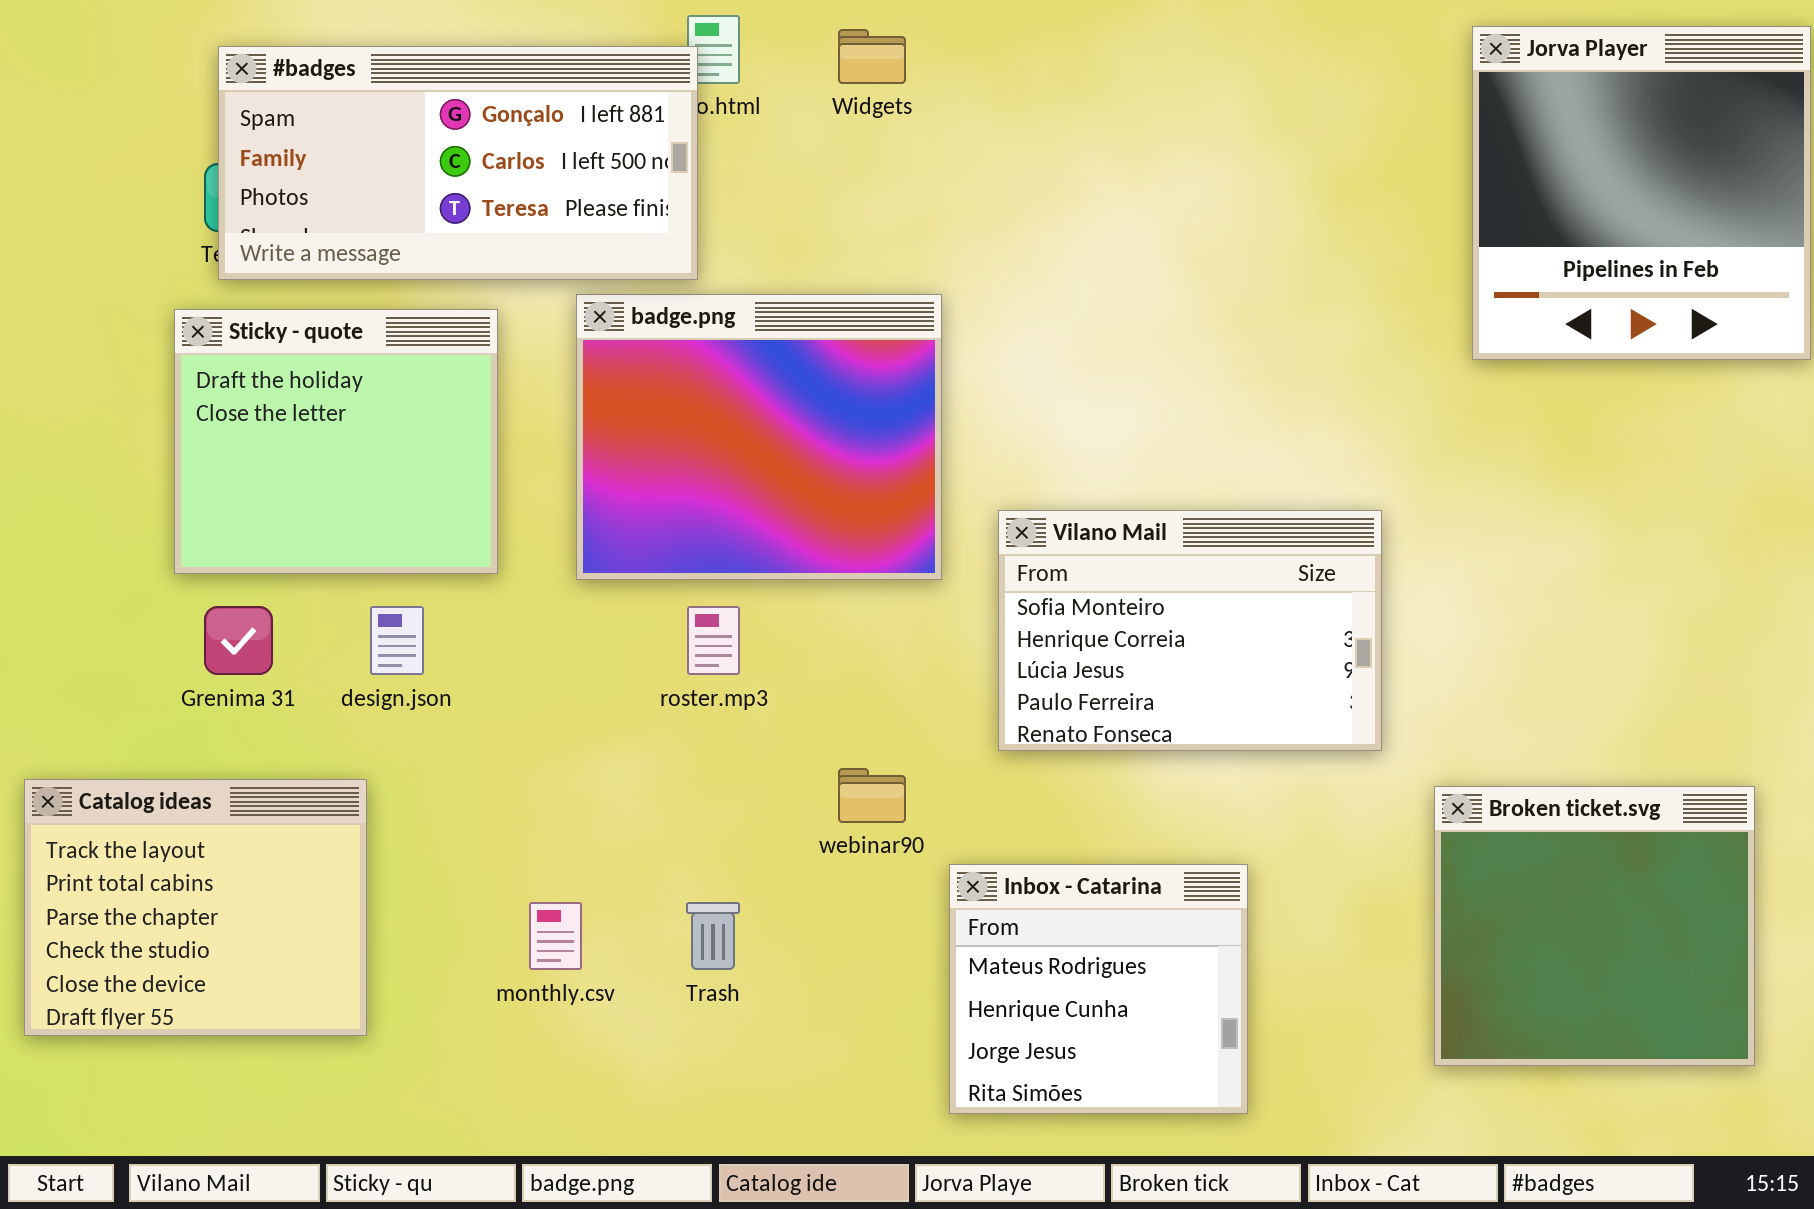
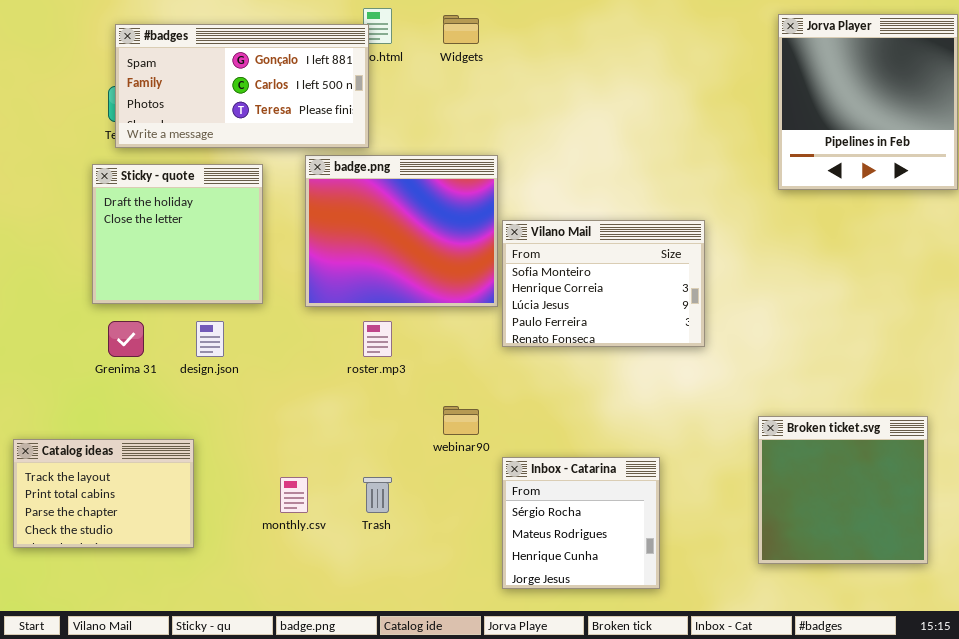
Vilano Mail: [998,510,1382,751] -> [502,220,705,347], moved
Catalog ideas: [24,779,367,1036] -> [13,439,194,548], resized
Inbox - Catarina: [949,864,1248,1114] -> [502,457,660,589], scrolled up 1 row

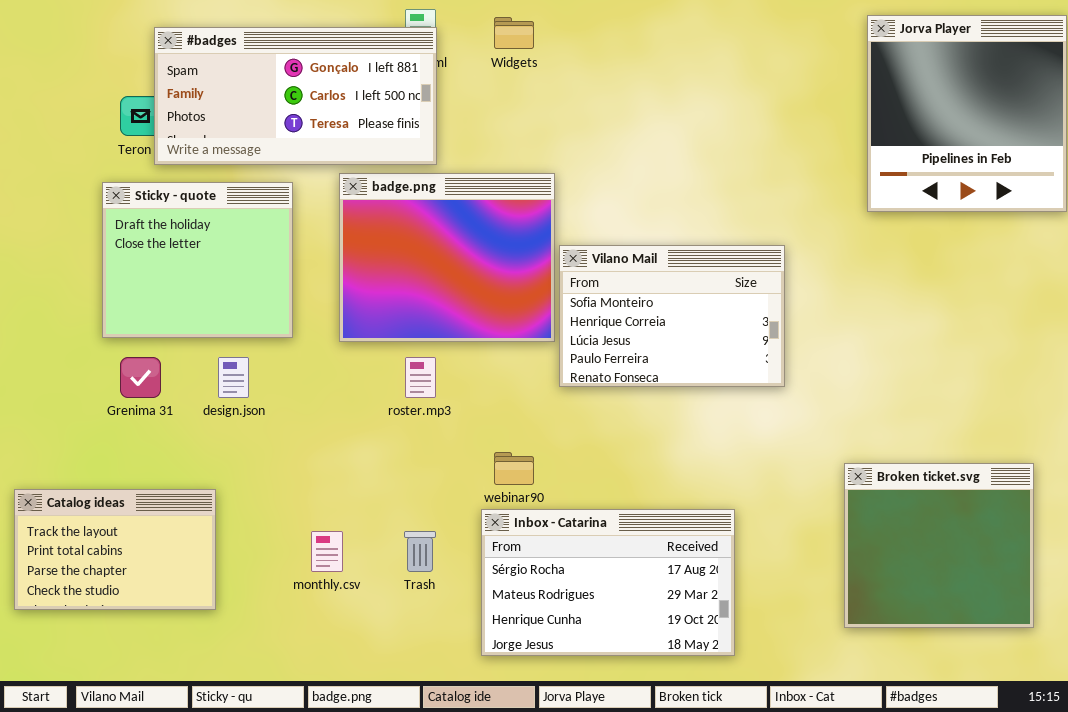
#badges: [115,24,369,148] -> [154,27,437,165], moved
Inbox - Catarina: [502,457,660,589] -> [481,509,735,656], resized

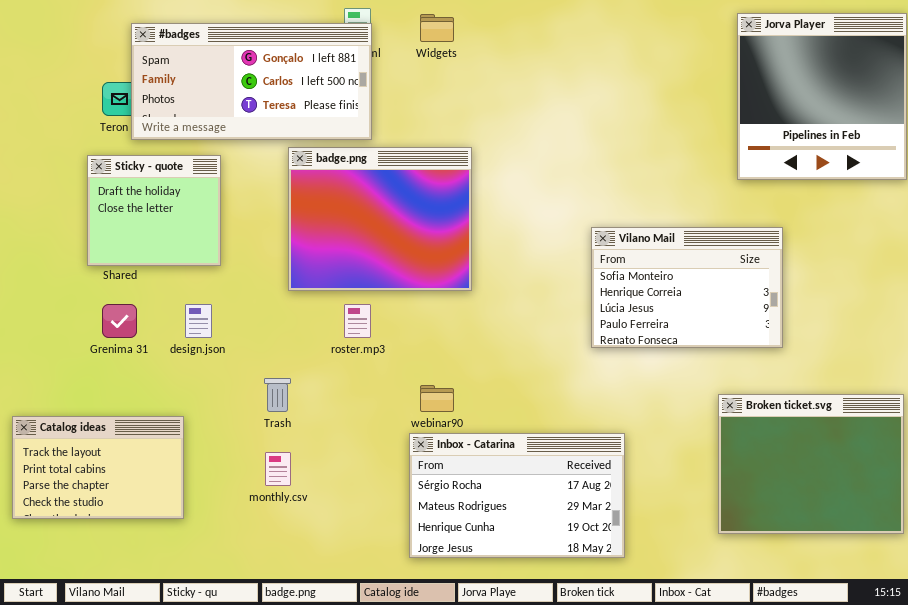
Sticky - quote: [102,182,293,338] -> [87,155,221,266], resized
Vilano Mail: [559,245,785,387] -> [591,227,783,348], moved
Broken ticket.svg: [844,463,1034,628] -> [718,394,904,534], resized
Trash: [404,531,436,572] -> [264,378,291,412], moved

